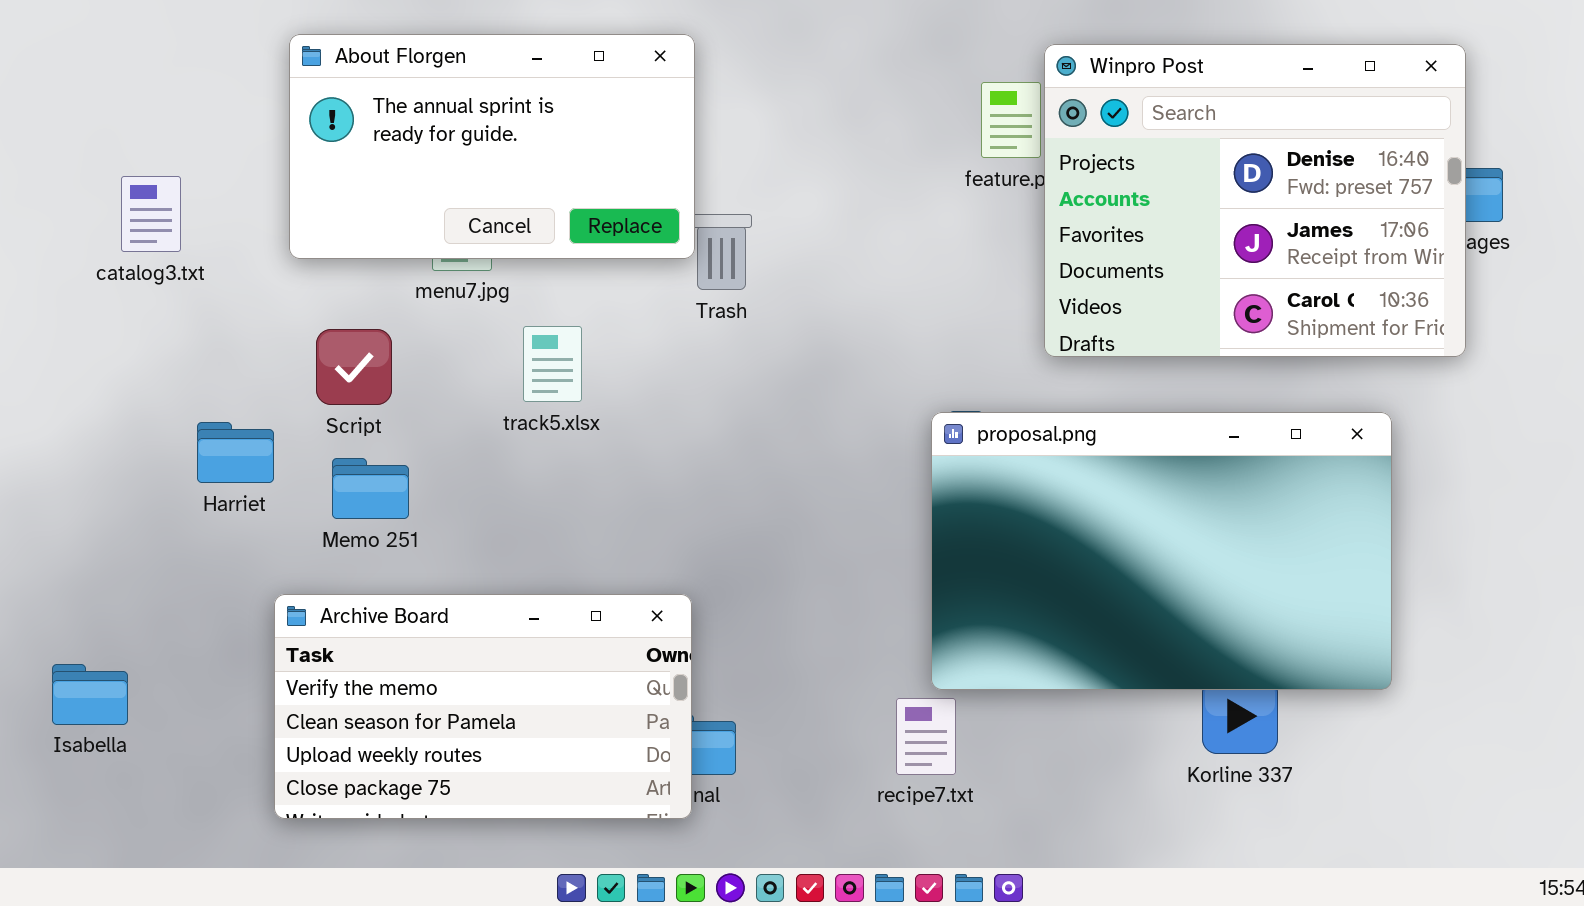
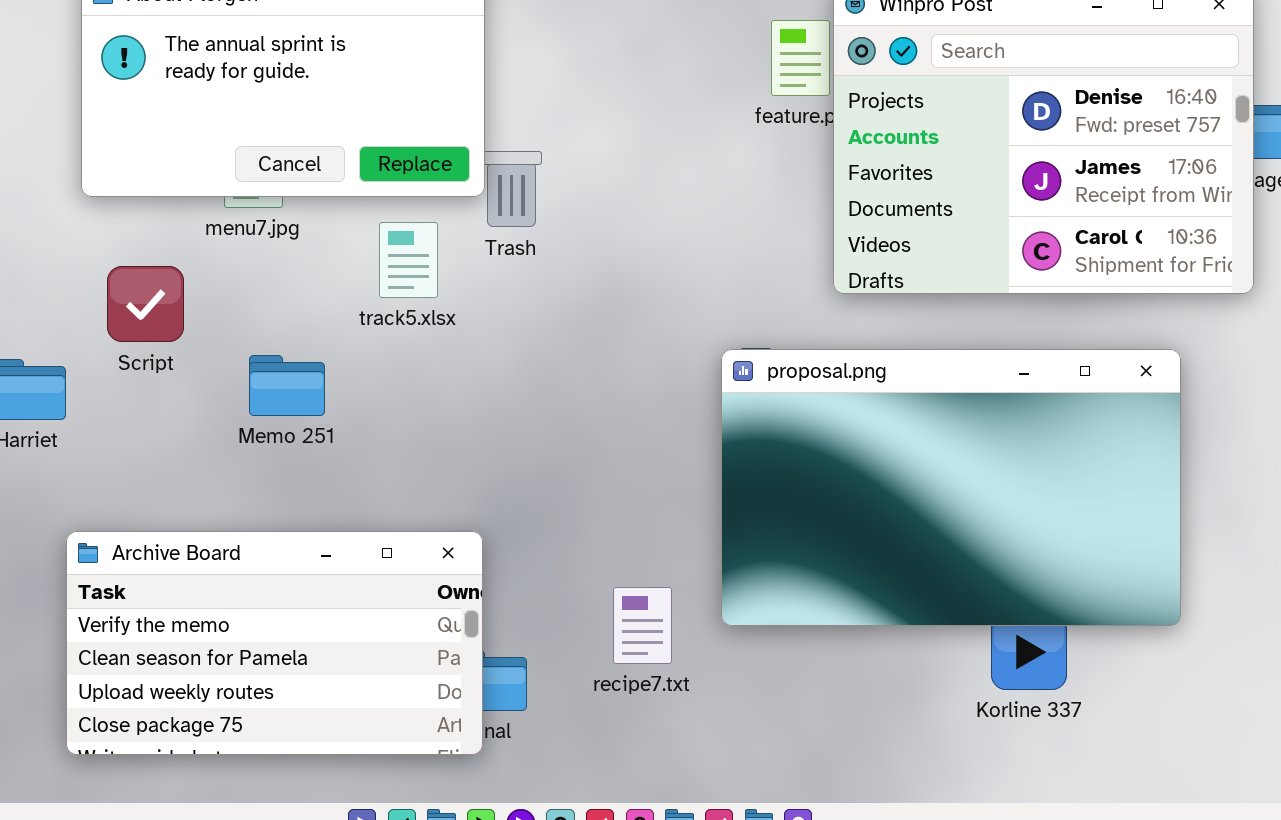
track5.xlsx: [523,326,582,402] -> [379,222,438,298], moved
Memo 251: [332,458,409,519] -> [249,355,325,416], moved
recipe7.txt: [896,698,956,775] -> [613,587,672,664], moved

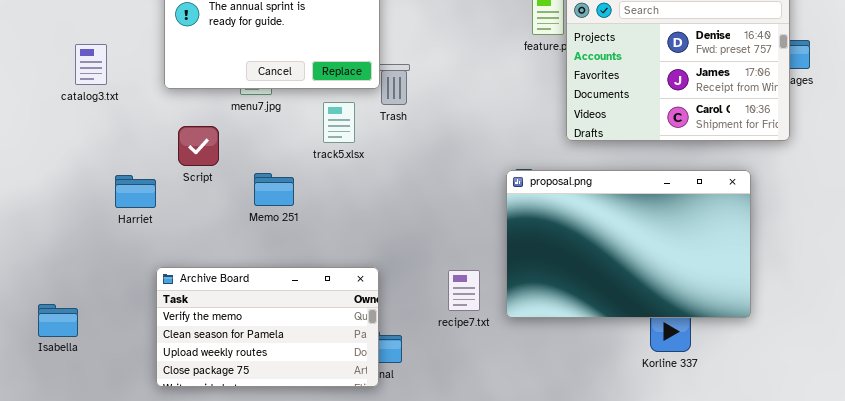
recipe7.txt: [613,587,672,664] -> [448,270,480,311], moved

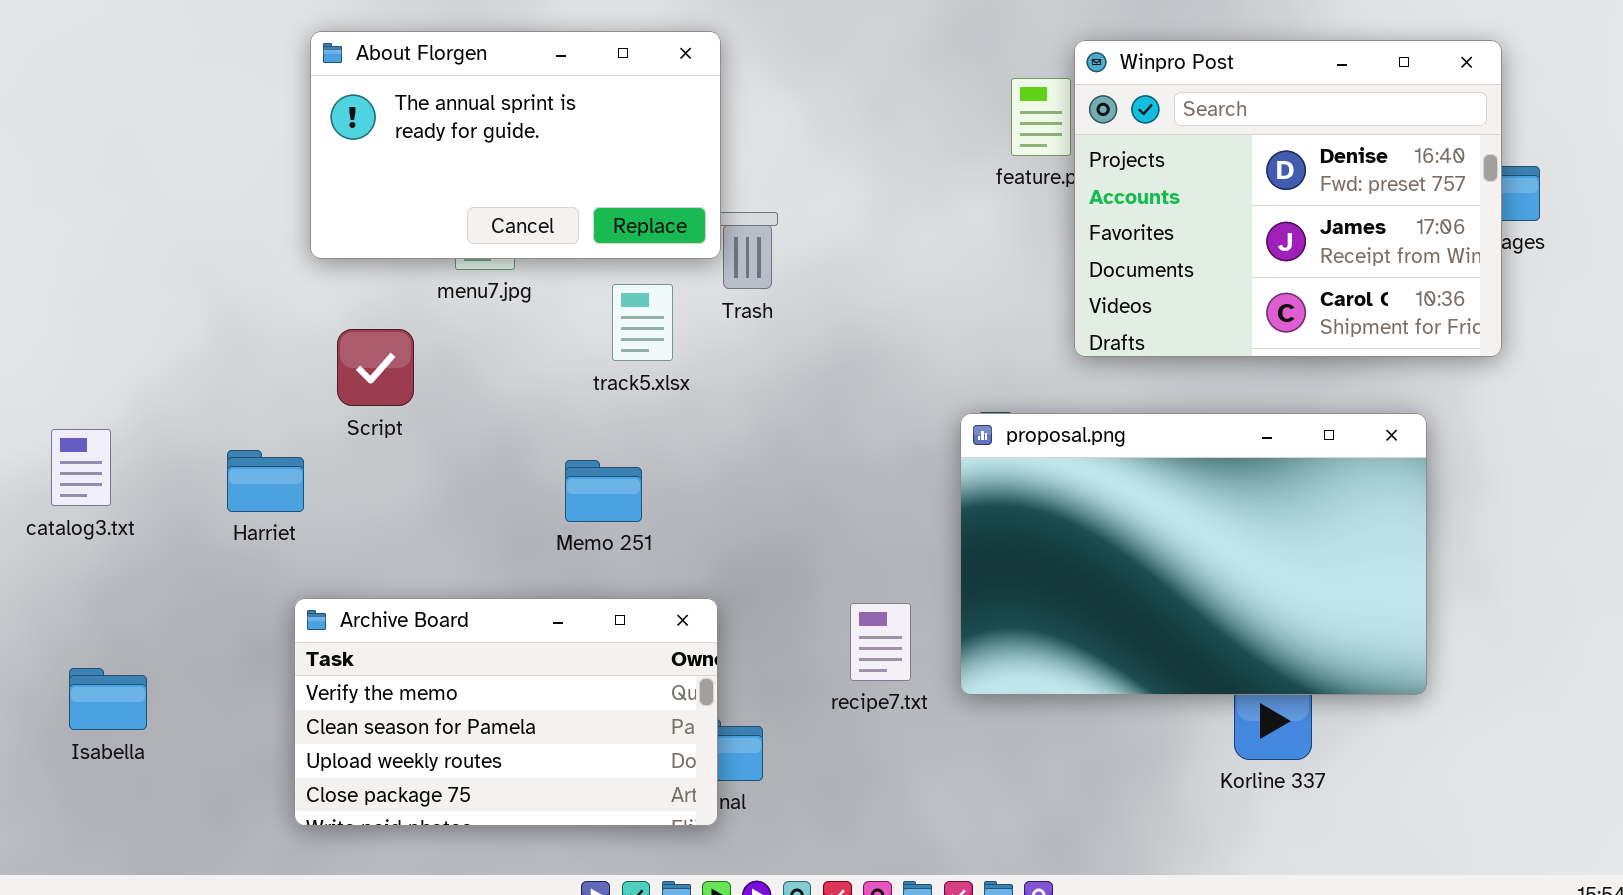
catalog3.txt: [75,44,107,85] -> [51,429,111,506], moved
Memo 251: [254,173,294,206] -> [565,460,642,522], moved
Harriet: [115,175,156,208] -> [227,450,304,512], moved

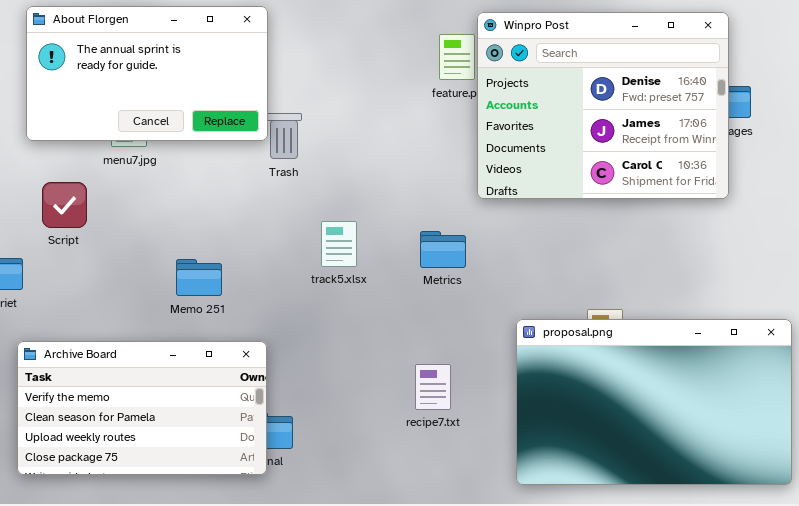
track5.xlsx: [612,284,673,361] -> [321,221,357,267], moved
proposal.png: [960,413,1427,695] -> [516,319,792,485], moved
recipe7.txt: [850,603,911,681] -> [415,364,451,410], moved

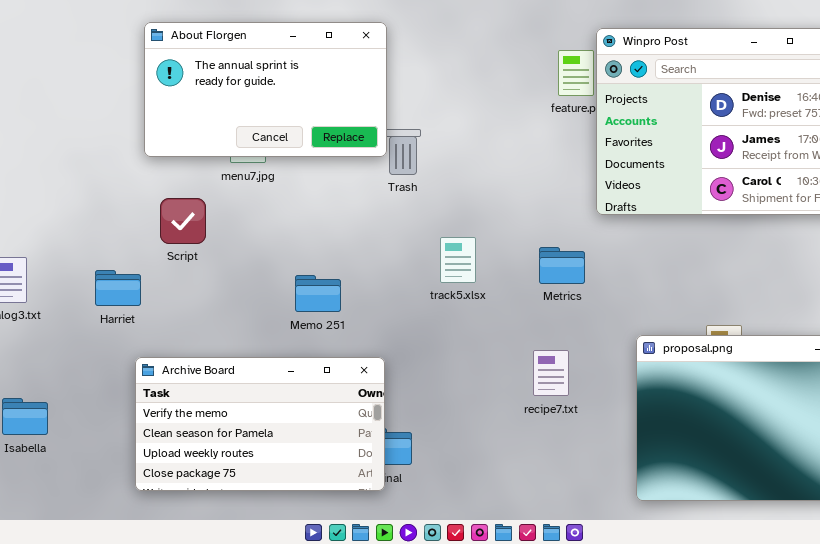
recipe7.txt: [415,364,451,410] -> [533,350,569,396], moved

